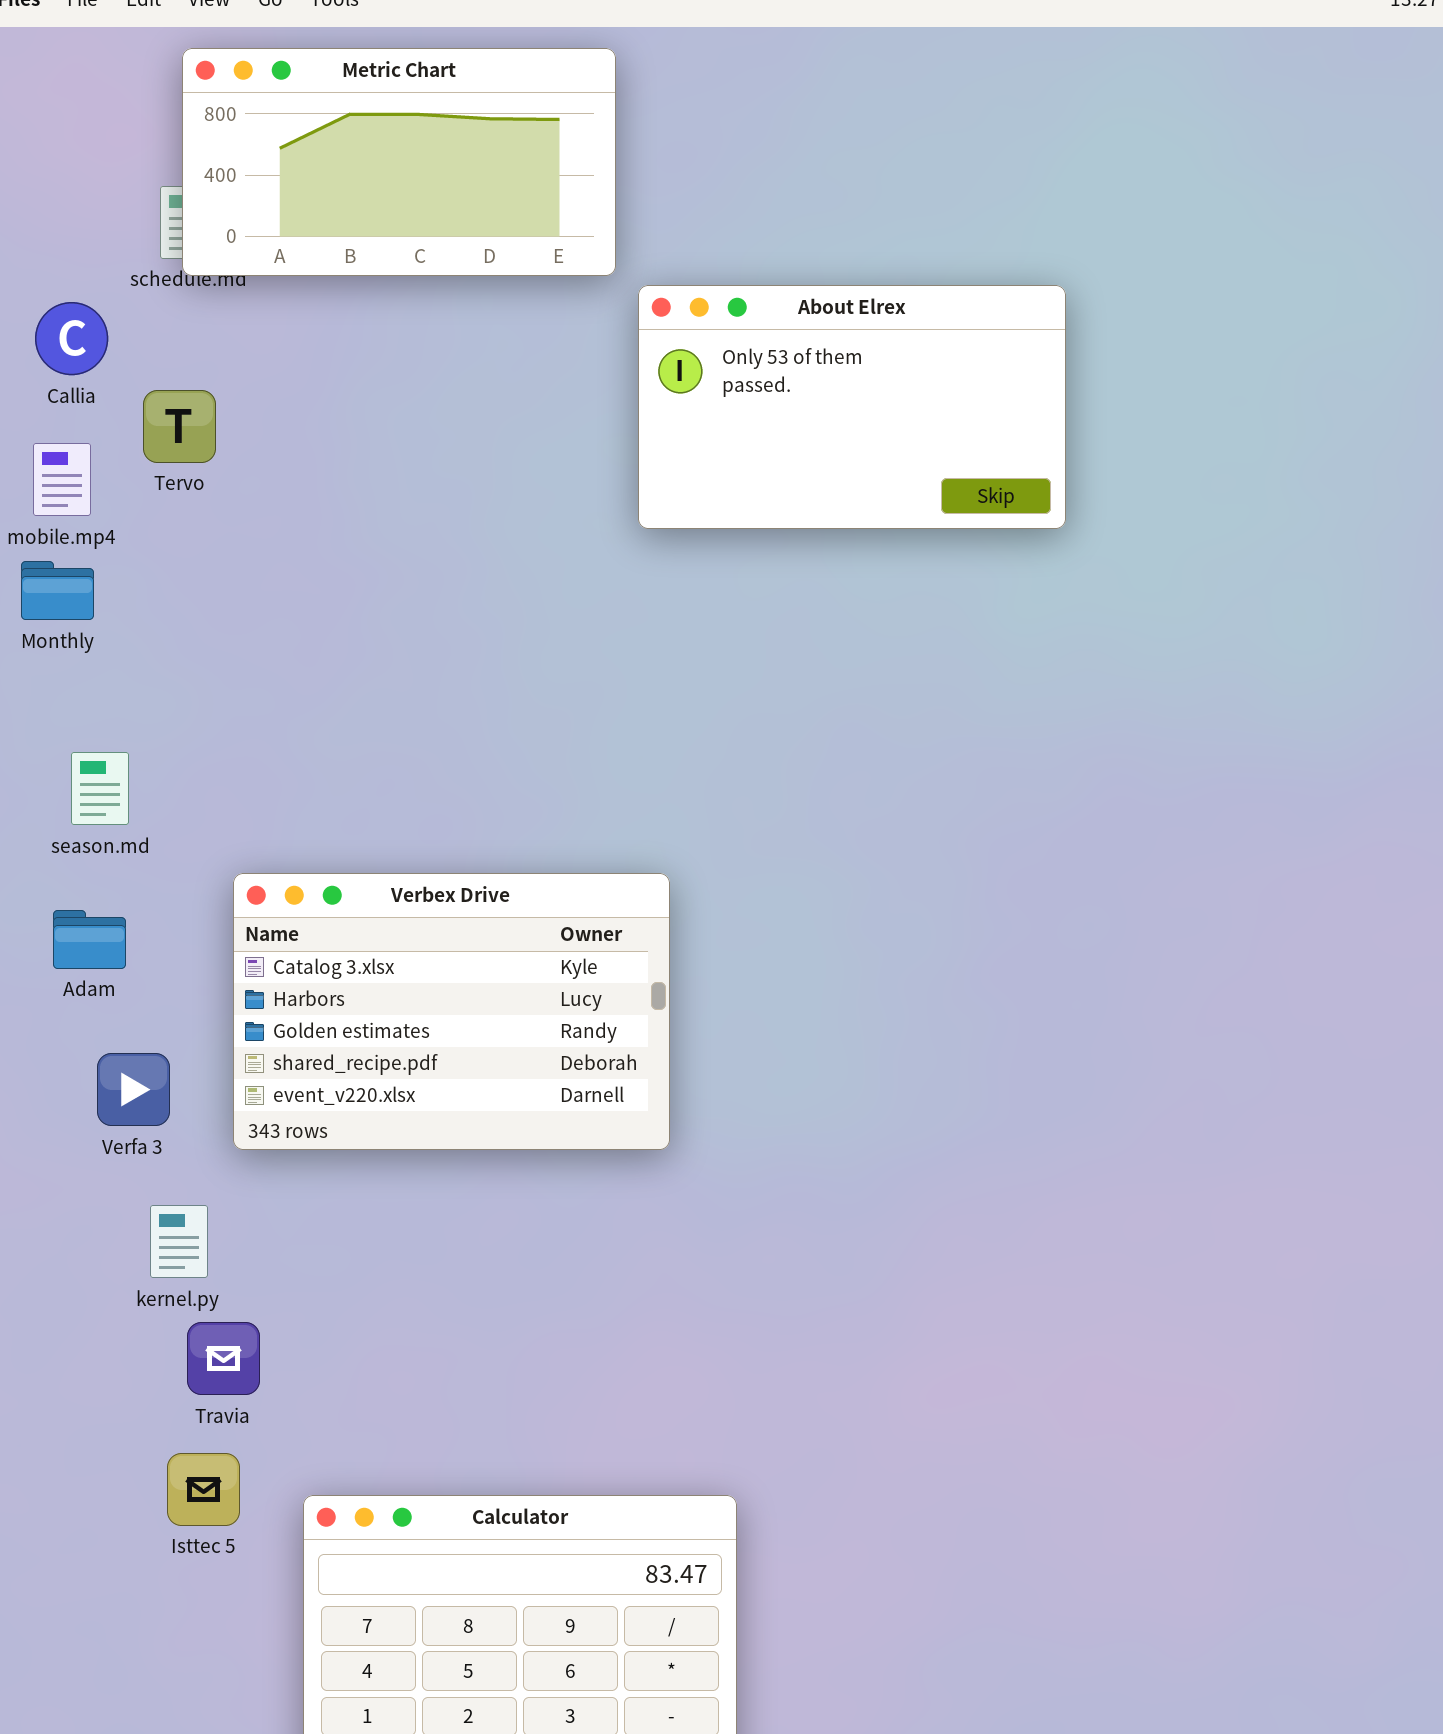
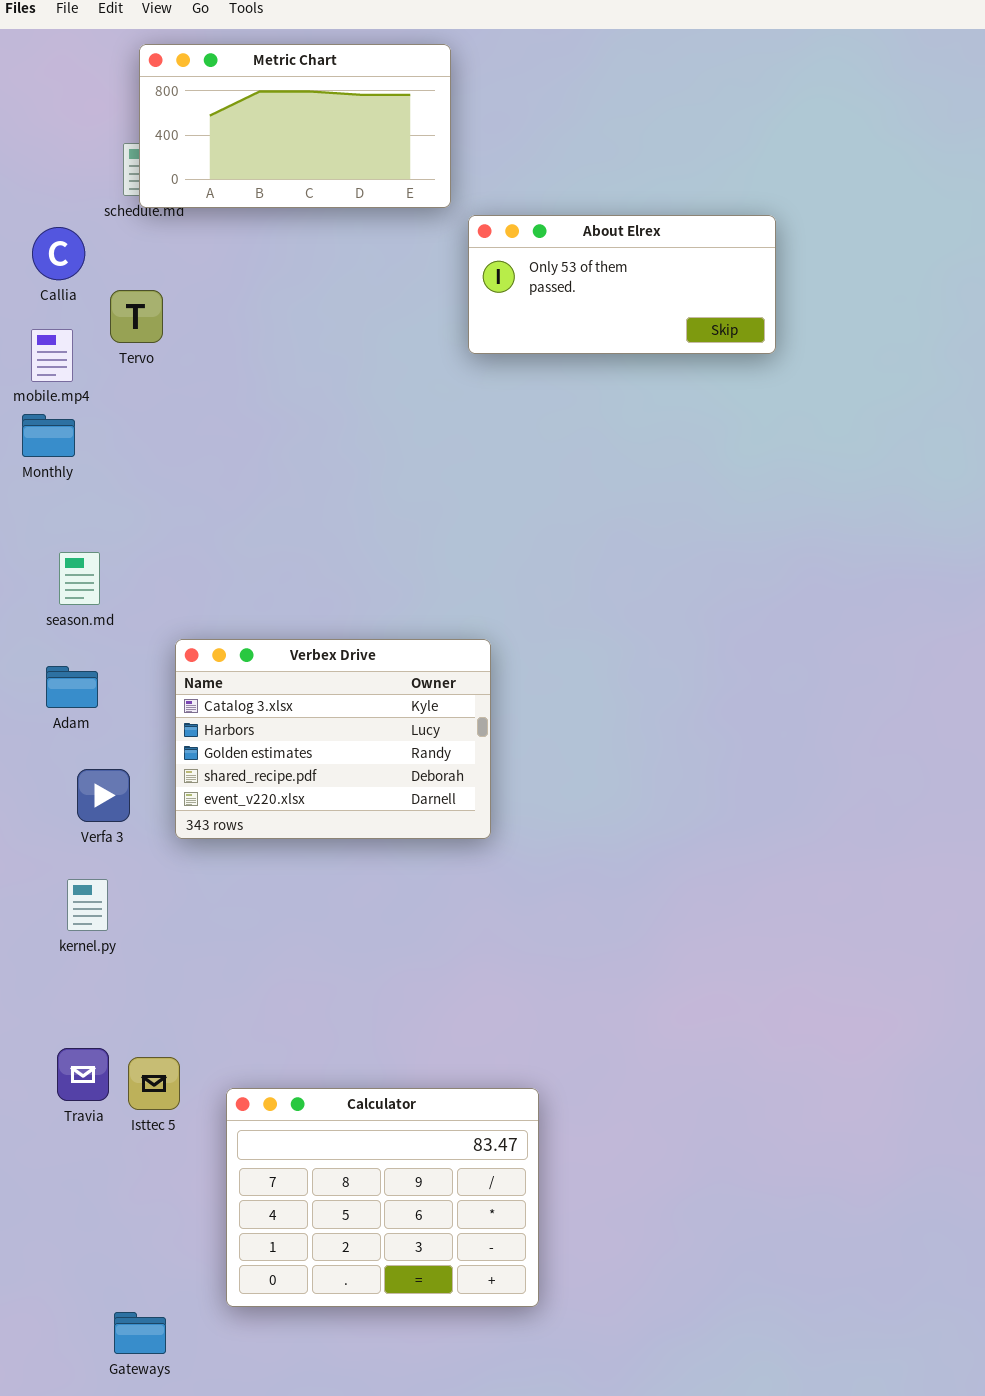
About Elrex: [638,285,1066,529] -> [468,215,776,354], resized
kernel.py: [150,1205,208,1278] -> [67,879,108,931], moved
Travia: [187,1322,260,1395] -> [57,1048,109,1101], moved

